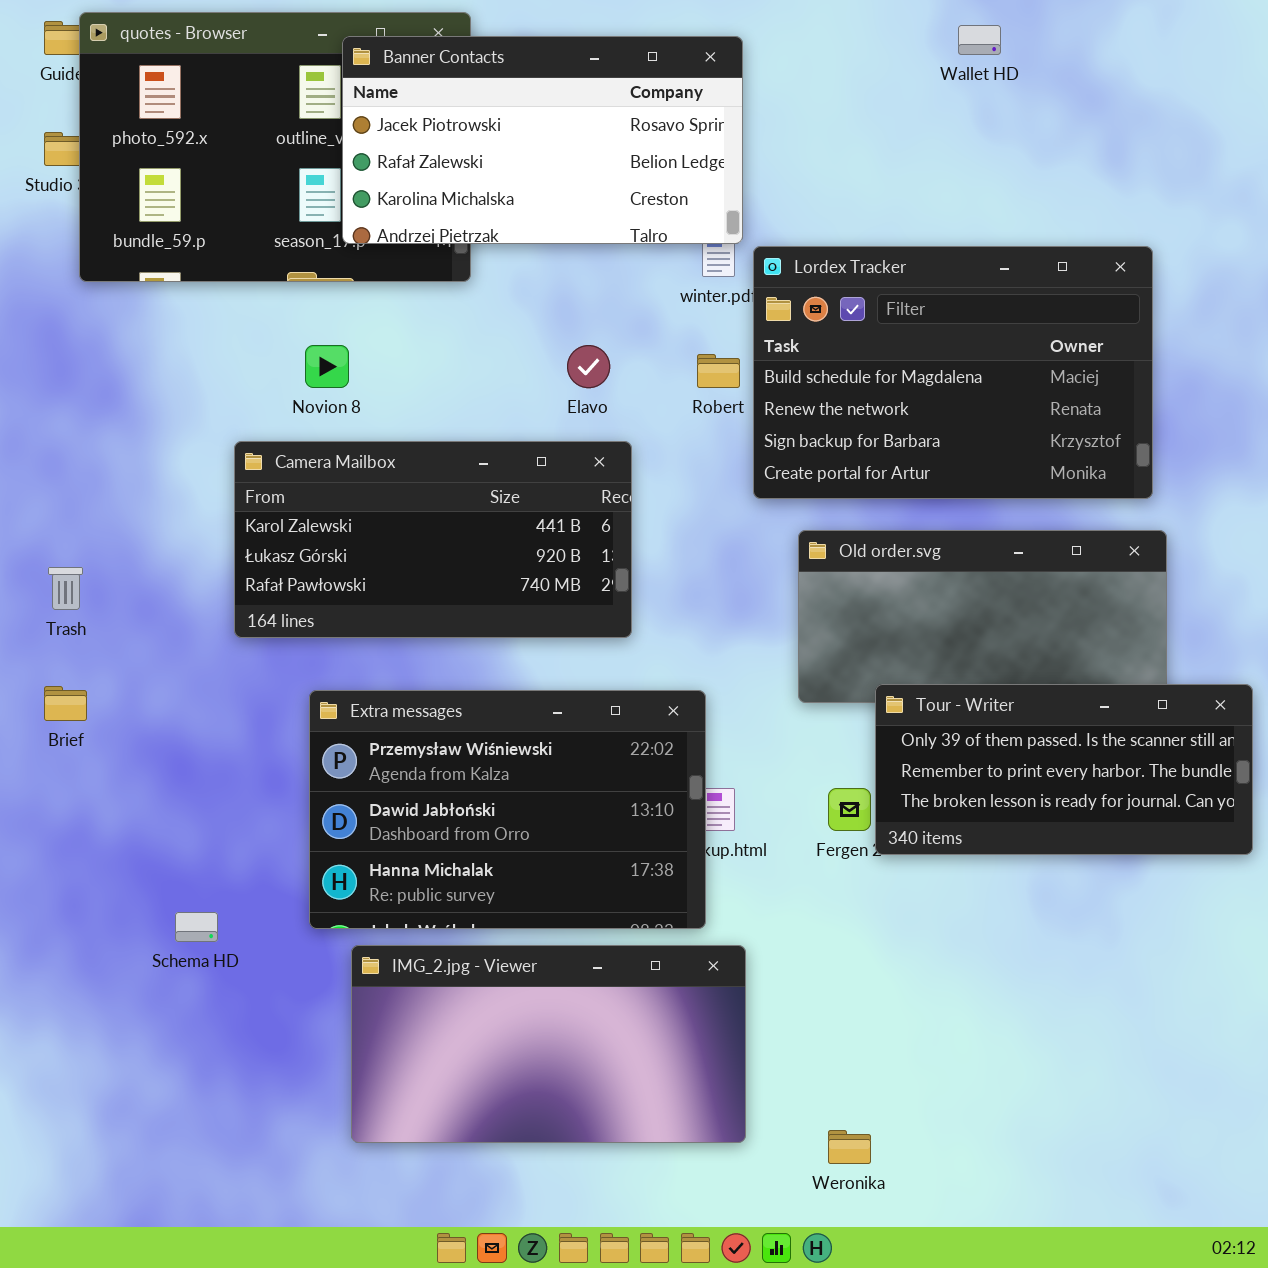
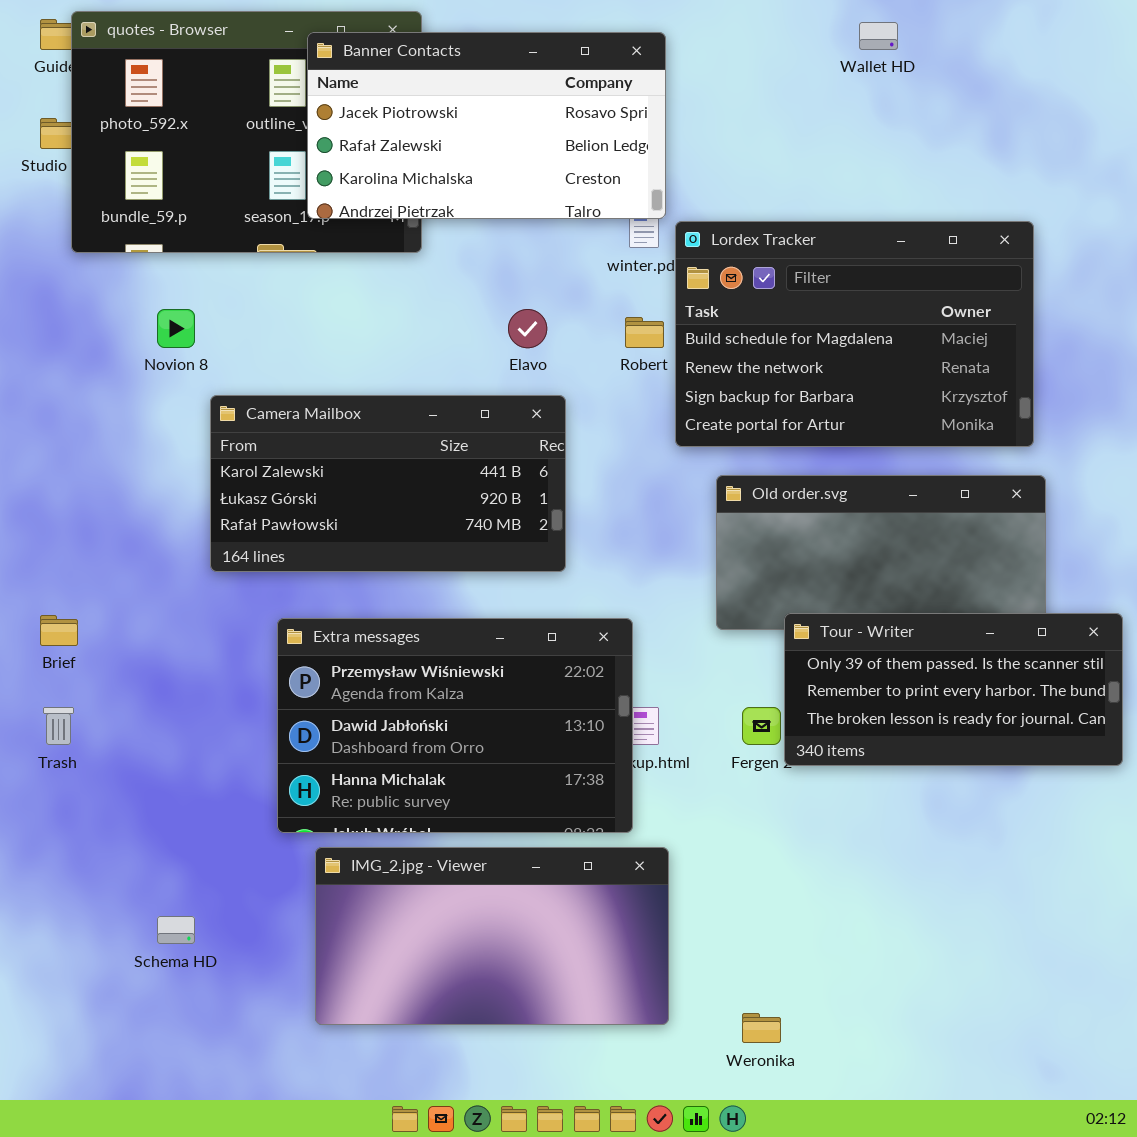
Novion 8: [305,345,349,388] -> [157,309,195,348], moved
Trash: [48,567,83,610] -> [43,707,74,745], moved
Schema HD: [175,912,218,942] -> [157,916,195,944], moved

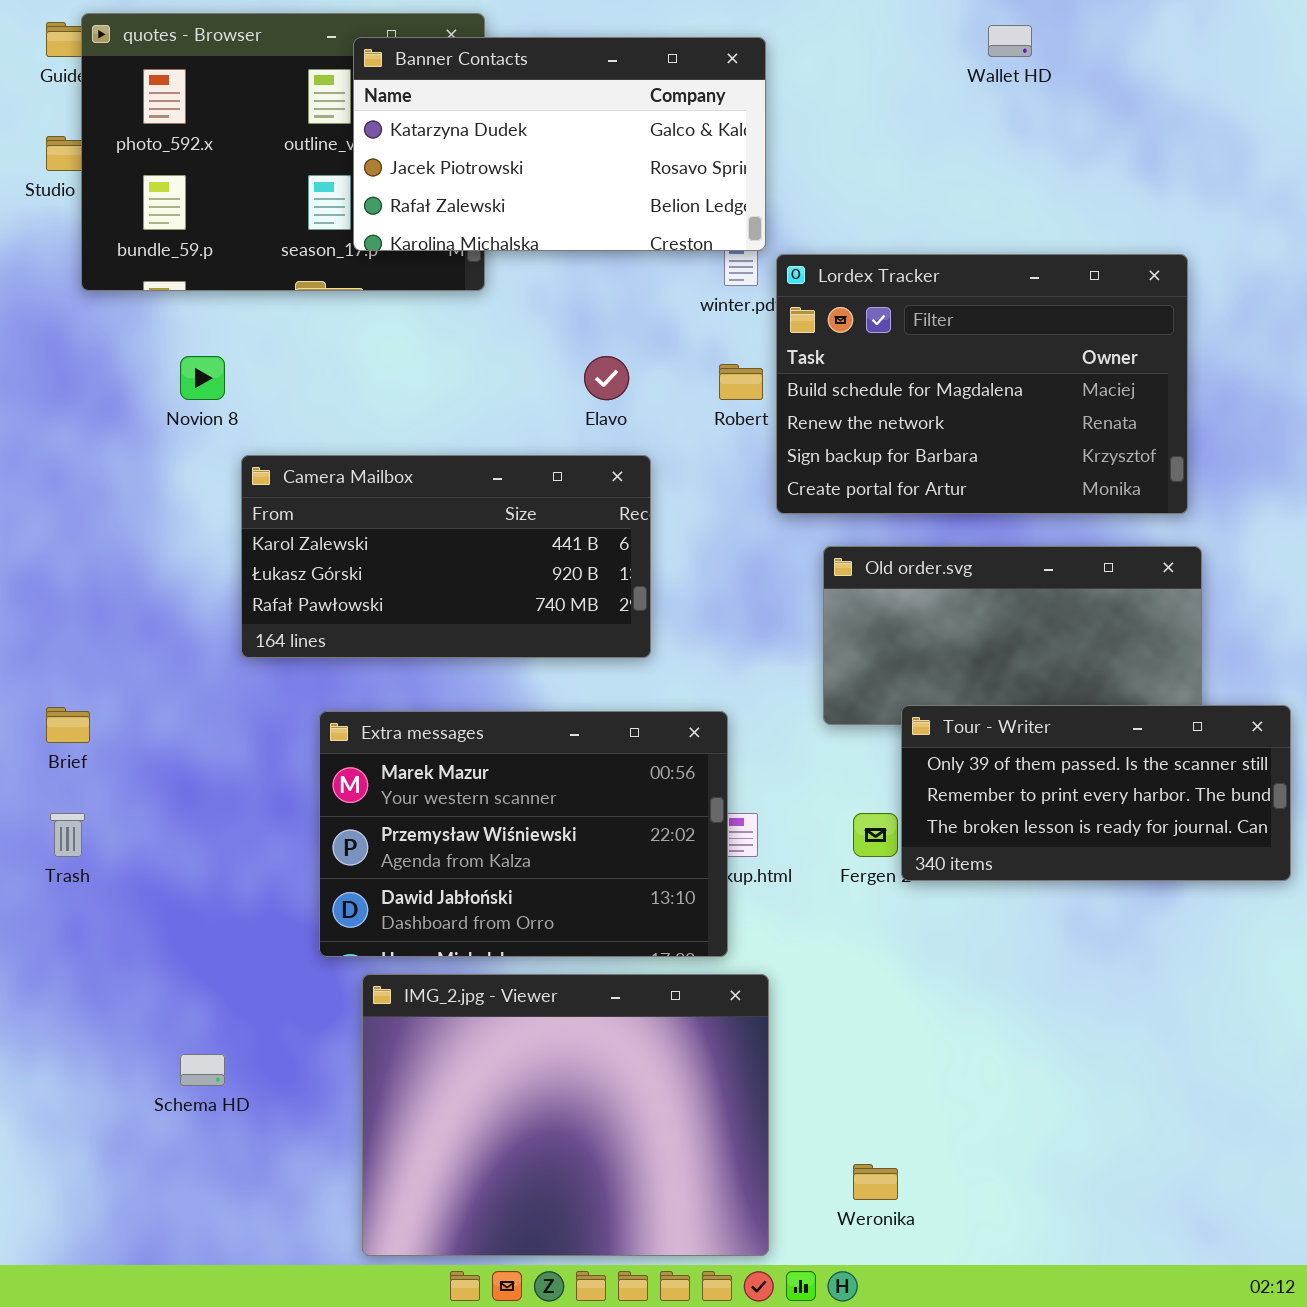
Banner Contacts: [307,32,666,219] -> [353,37,766,251], scrolled up 1 row
Extra messages: [277,618,633,833] -> [319,711,728,957], scrolled up 1 row
IMG_2.jpg - Viewer: [315,847,669,1025] -> [362,974,769,1256], resized

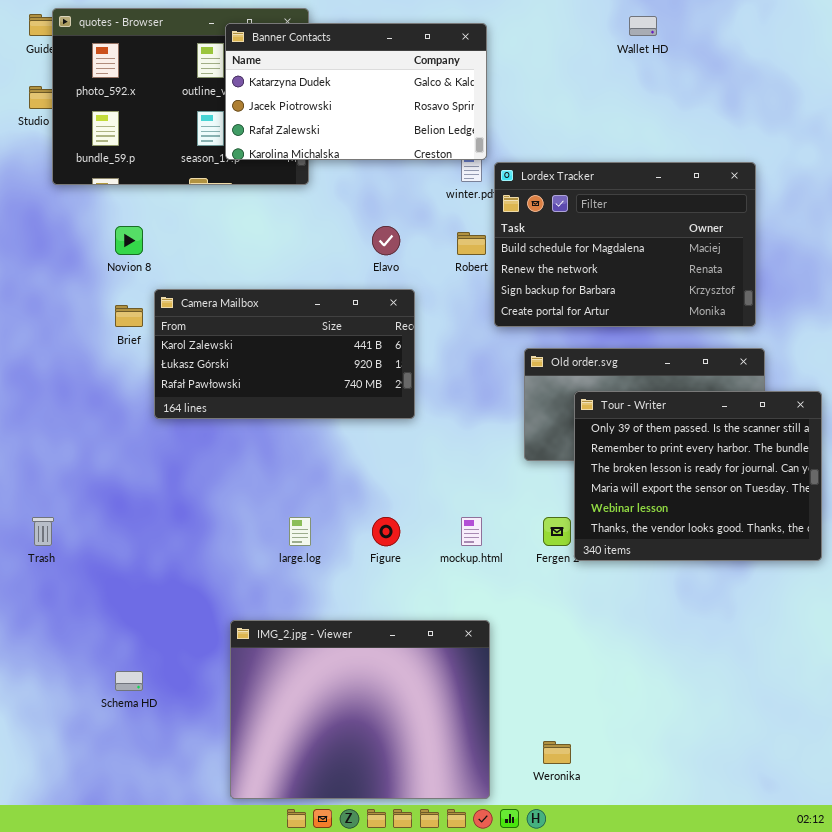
Tour - Writer: [901,705,1291,881] -> [574,391,822,561], resized
Brief: [46,707,90,743] -> [115,305,143,327], moved
Extra messages: [319,711,728,957] -> none, closed

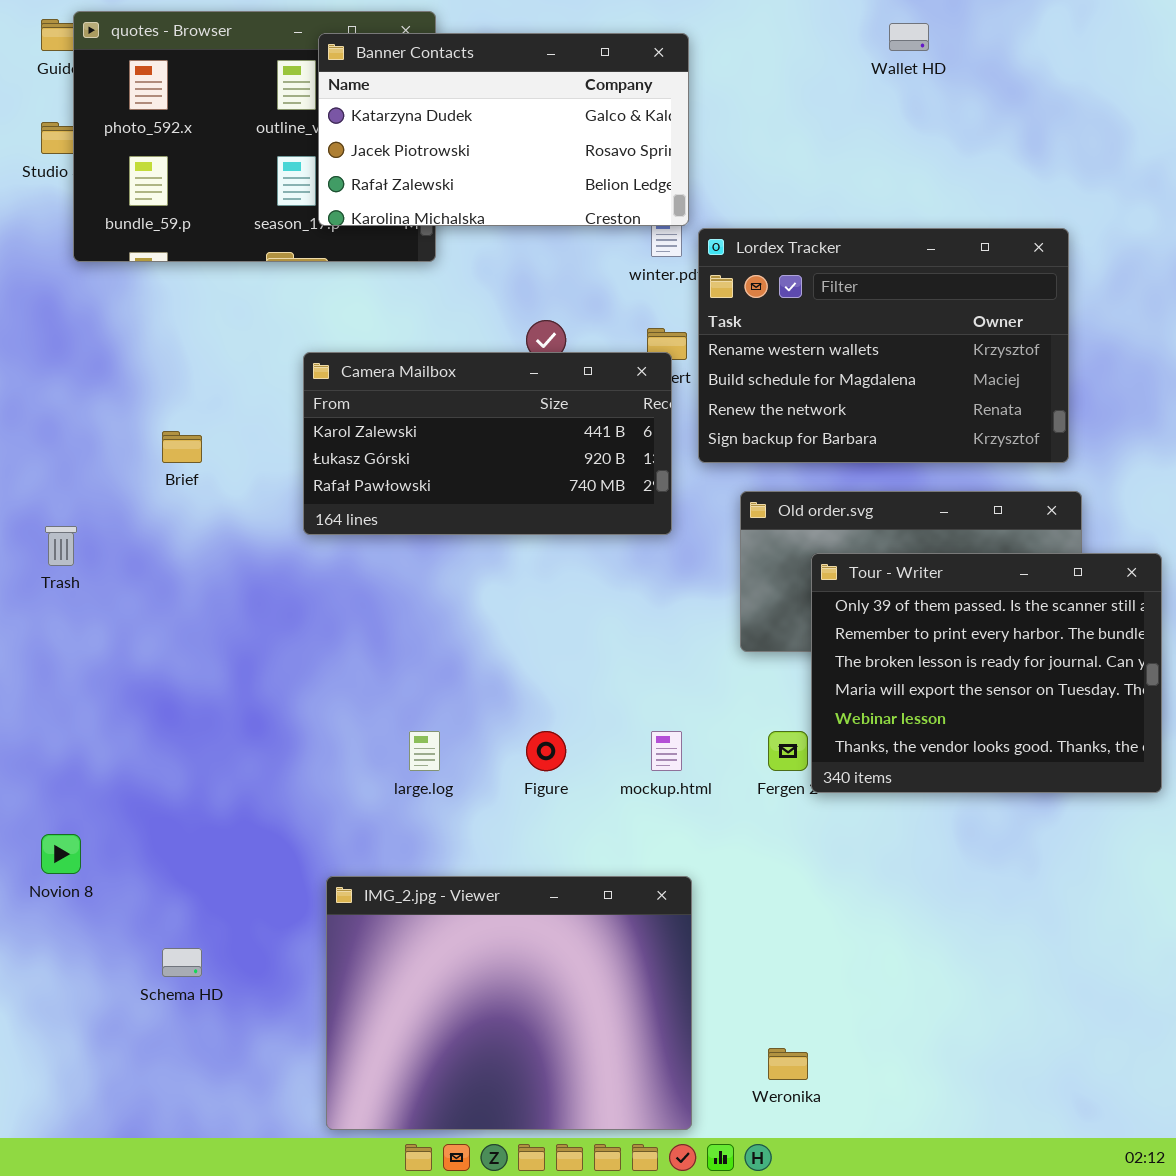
Lordex Tracker: [494,162,756,327] -> [698,228,1069,463], scrolled up 1 row
Novion 8: [115,226,143,255] -> [41,834,81,874], moved
Camera Mailbox: [154,289,415,419] -> [303,352,672,535], moved
Trash: [32,517,54,546] -> [45,526,77,566], moved

